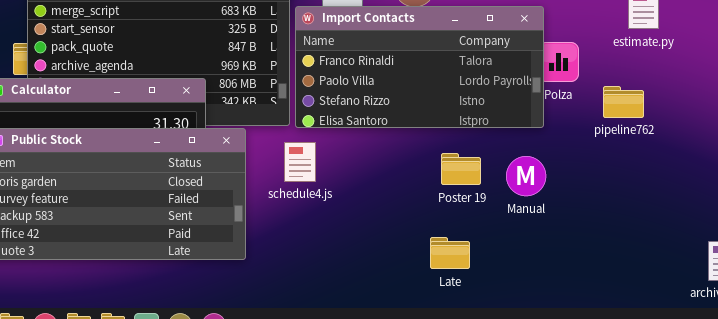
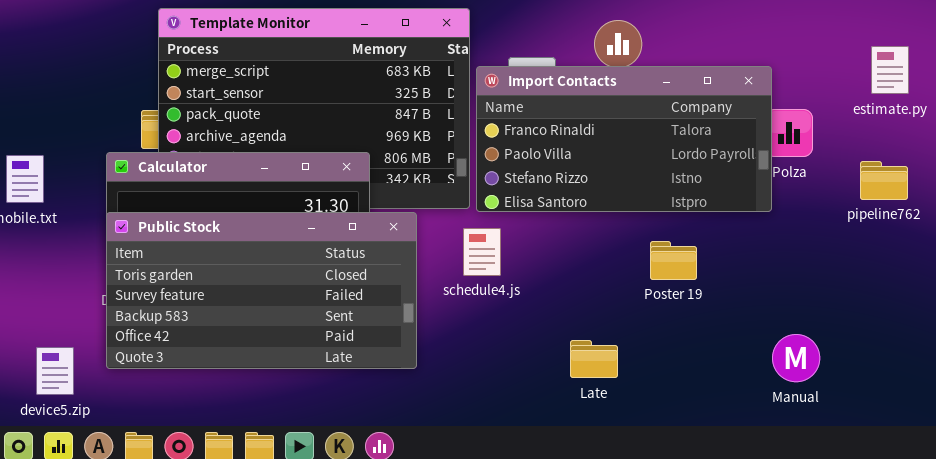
pipeline762: [603,86,644,118] -> [860,161,908,200], moved
Manual: [506,156,546,196] -> [772,334,820,382], moved
Late: [430,237,470,269] -> [570,340,618,378], moved

